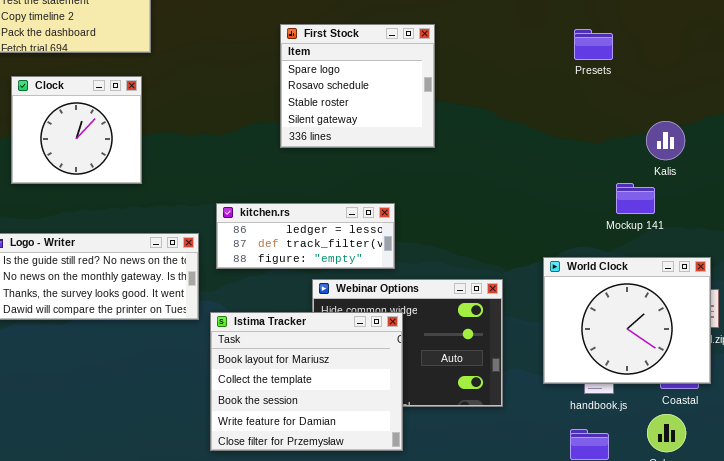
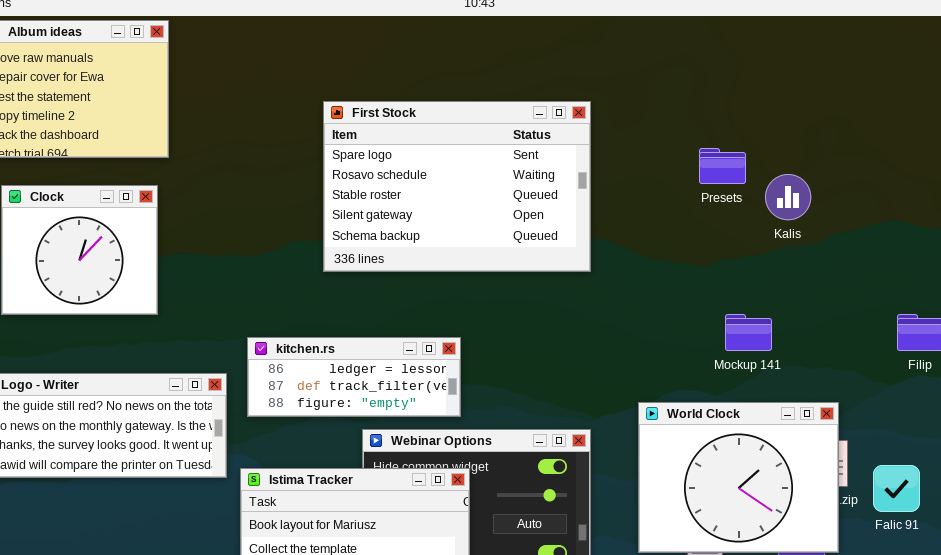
First Stock: [280,24,435,148] -> [323,101,591,272], resized
Presets: [574,29,613,60] -> [699,148,746,184], moved
Kalis: [646,121,685,160] -> [765,174,811,220], moved

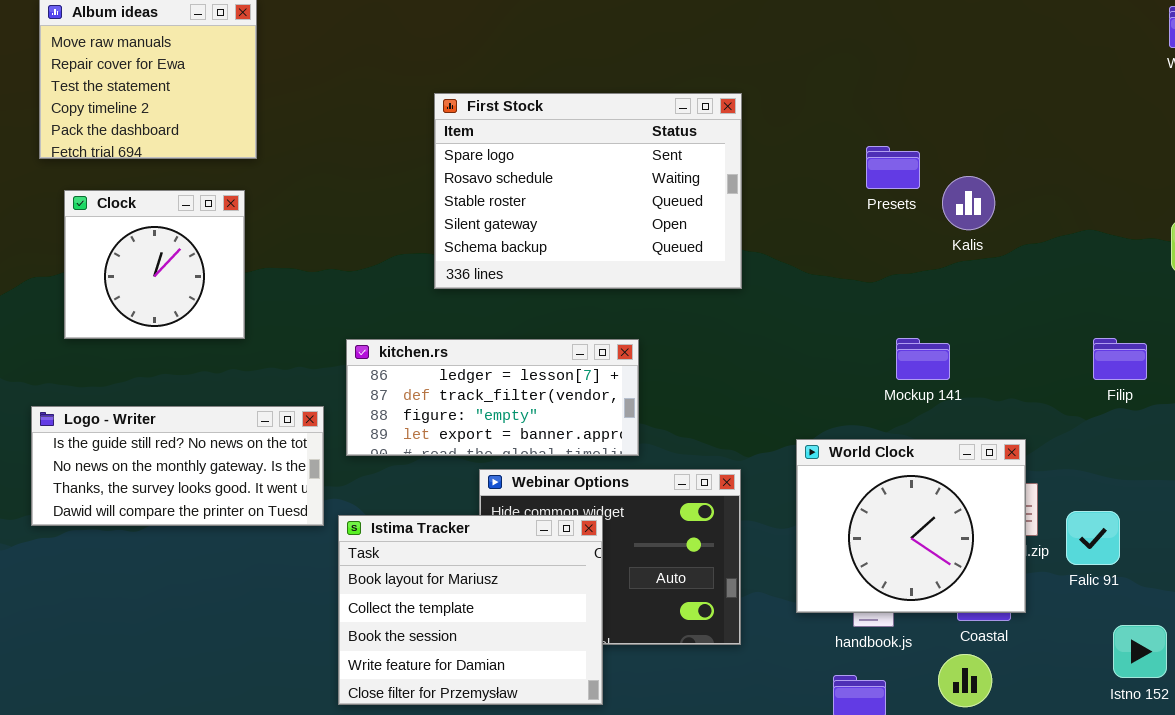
kitchen.rs: [247,337,461,417] -> [346,339,639,456], resized

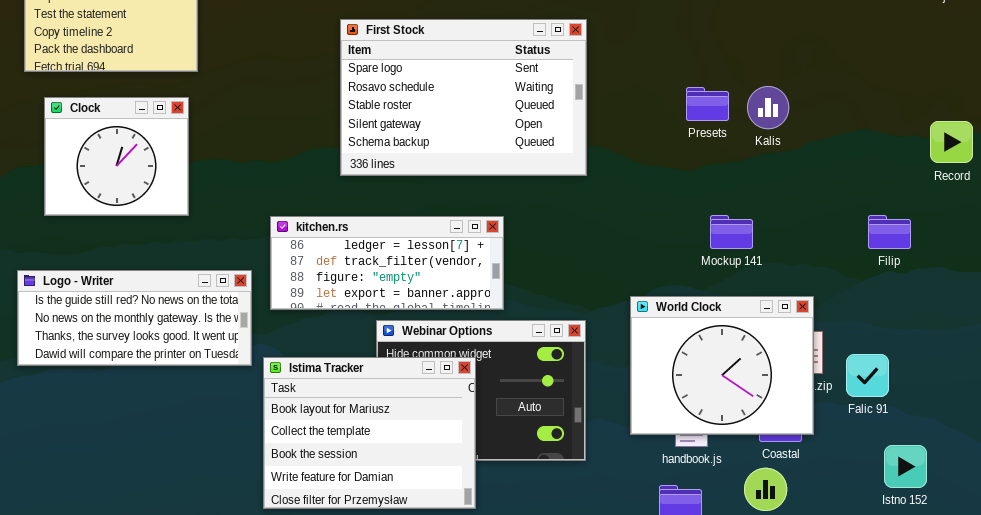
Presets: [866,146,920,189] -> [686,87,729,121], moved

